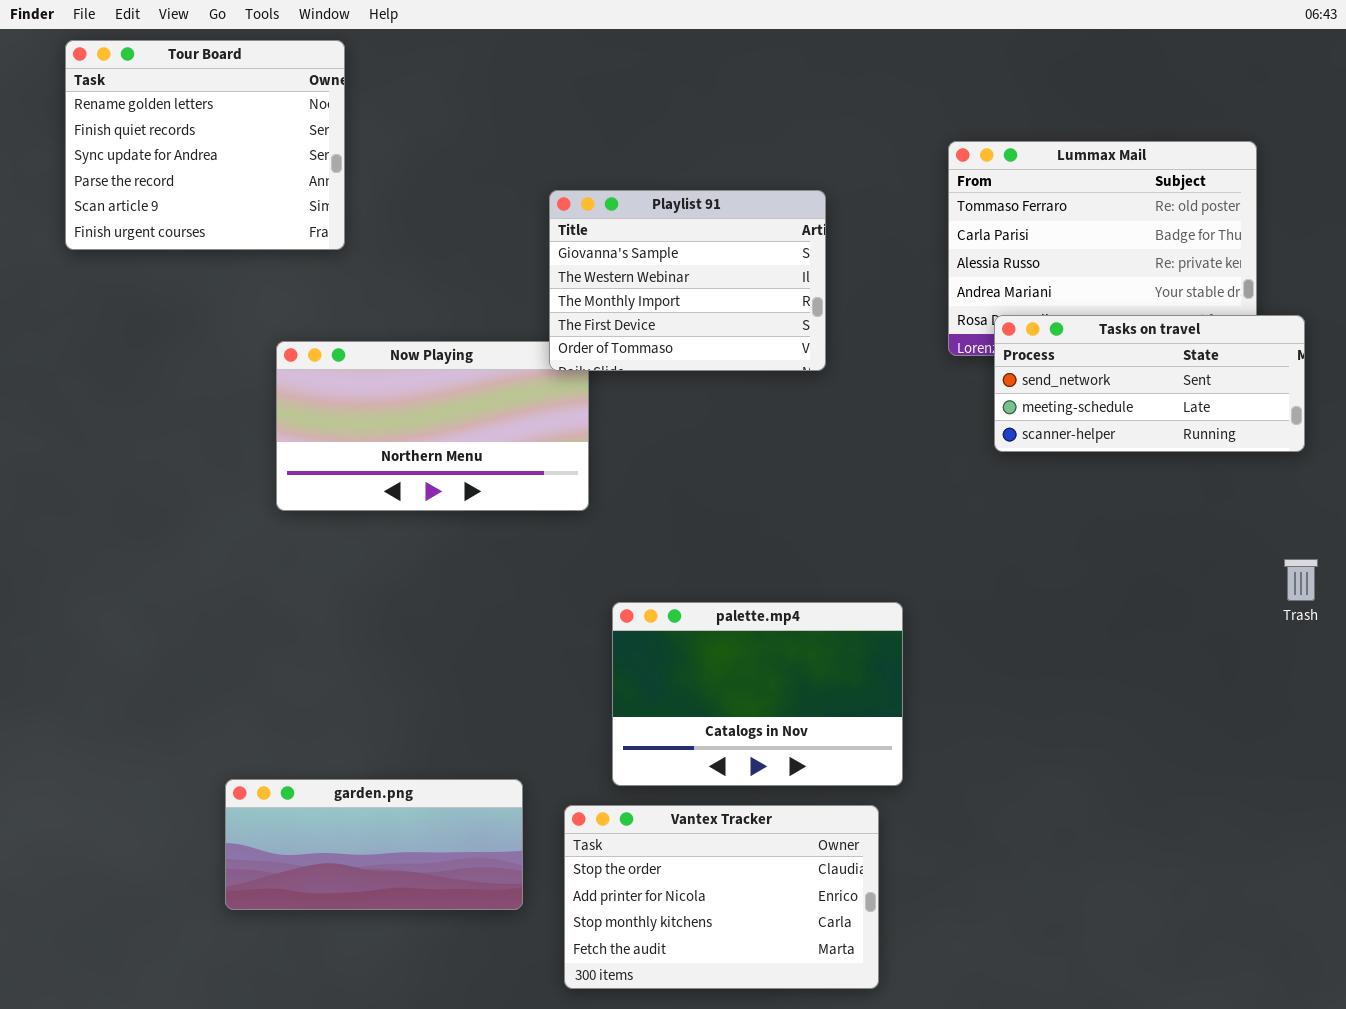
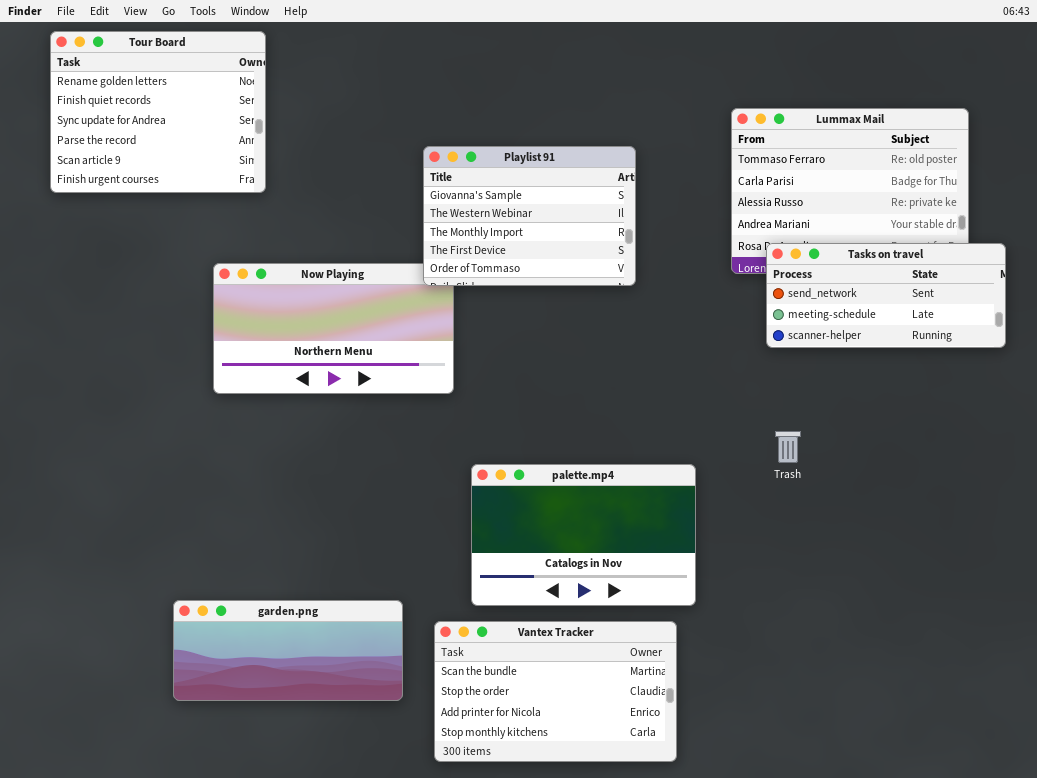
Trash: [1284,559,1318,601] -> [775,431,801,463], moved
Vantex Tracker: [564,805,879,989] -> [434,621,677,762], scrolled up 1 row

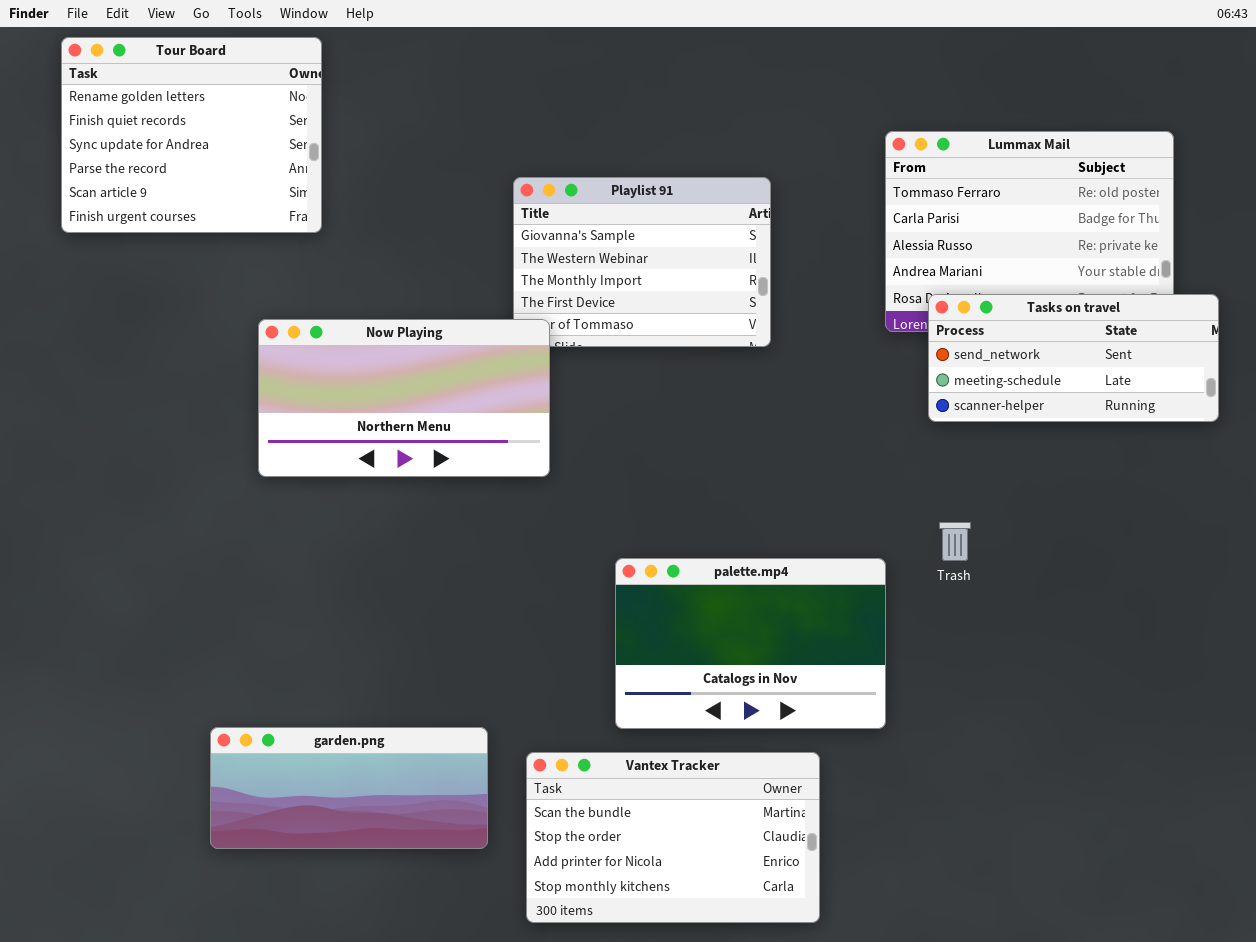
Now Playing: [213,263,454,394] -> [258,319,550,477], raised
palette.mp4: [471,464,696,606] -> [615,558,886,729], moved

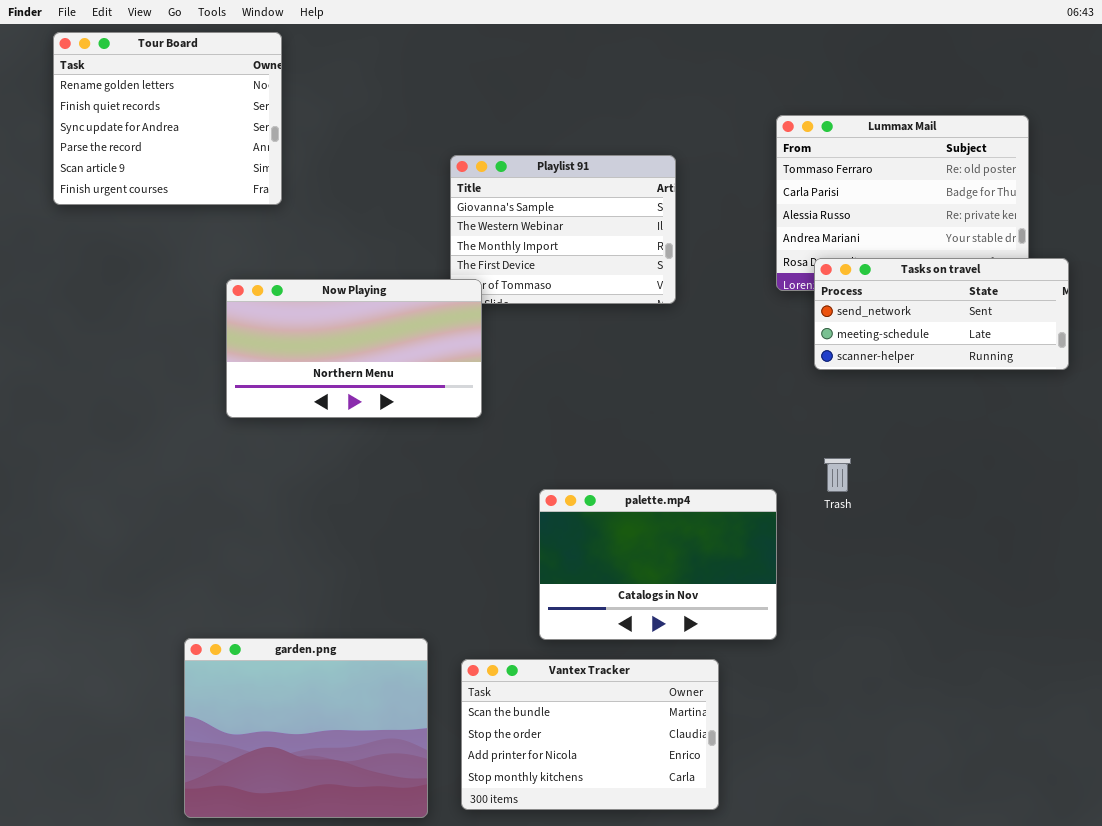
garden.png: [210,727,488,849] -> [184,638,428,818], resized

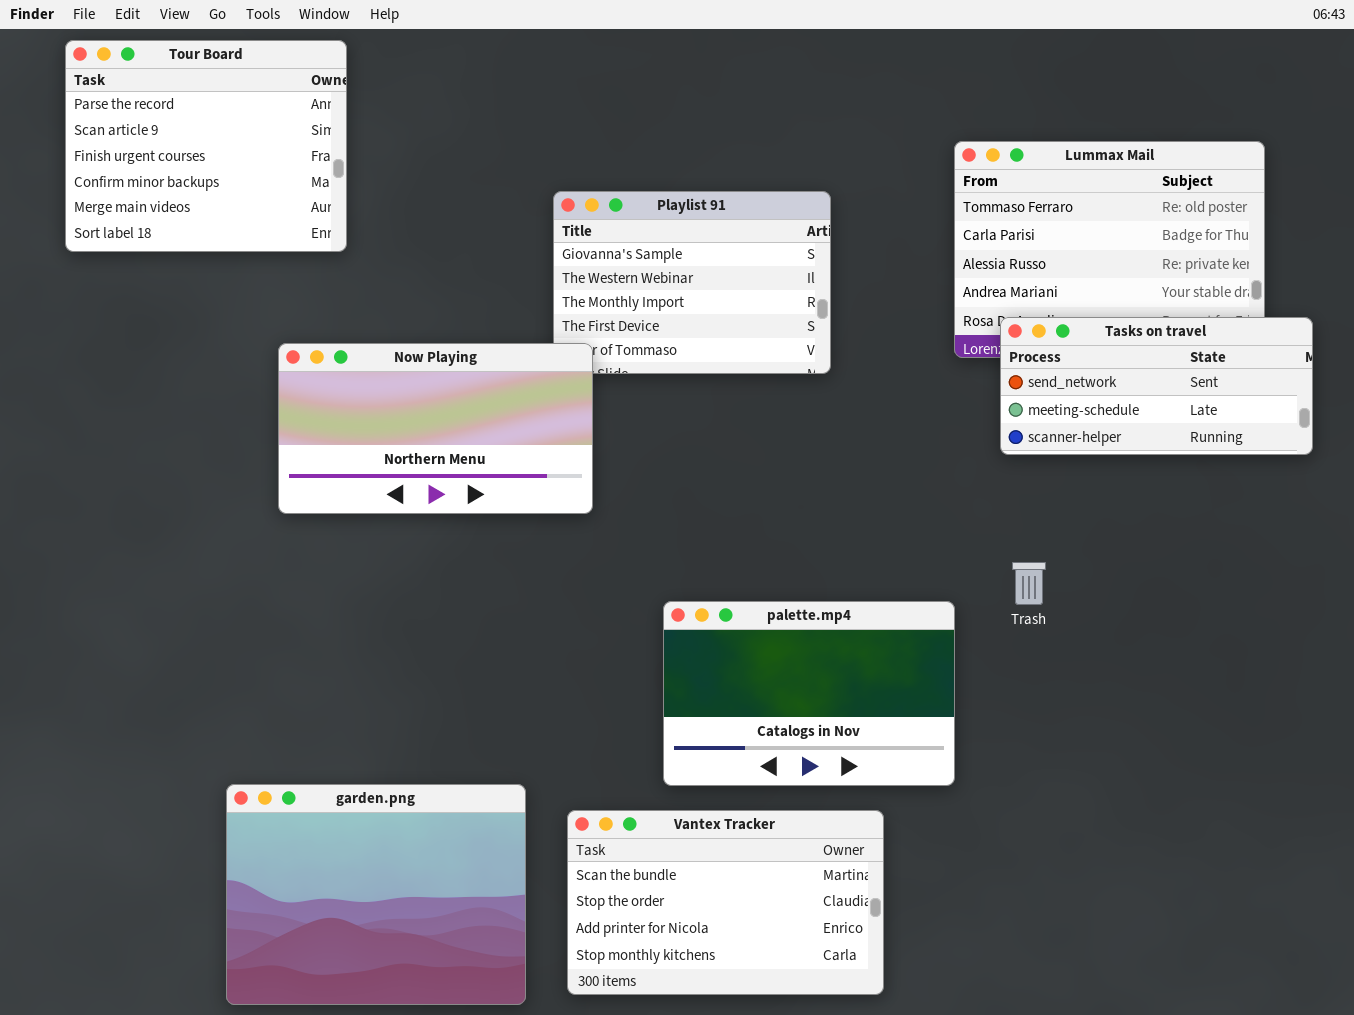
Tour Board: [53,32,282,205] -> [65,40,347,252], scrolled down 3 rows

